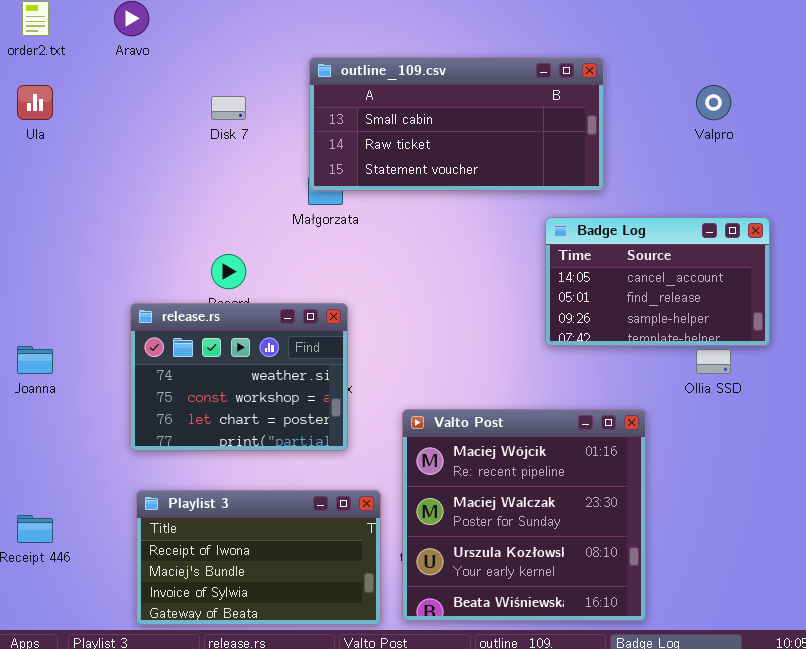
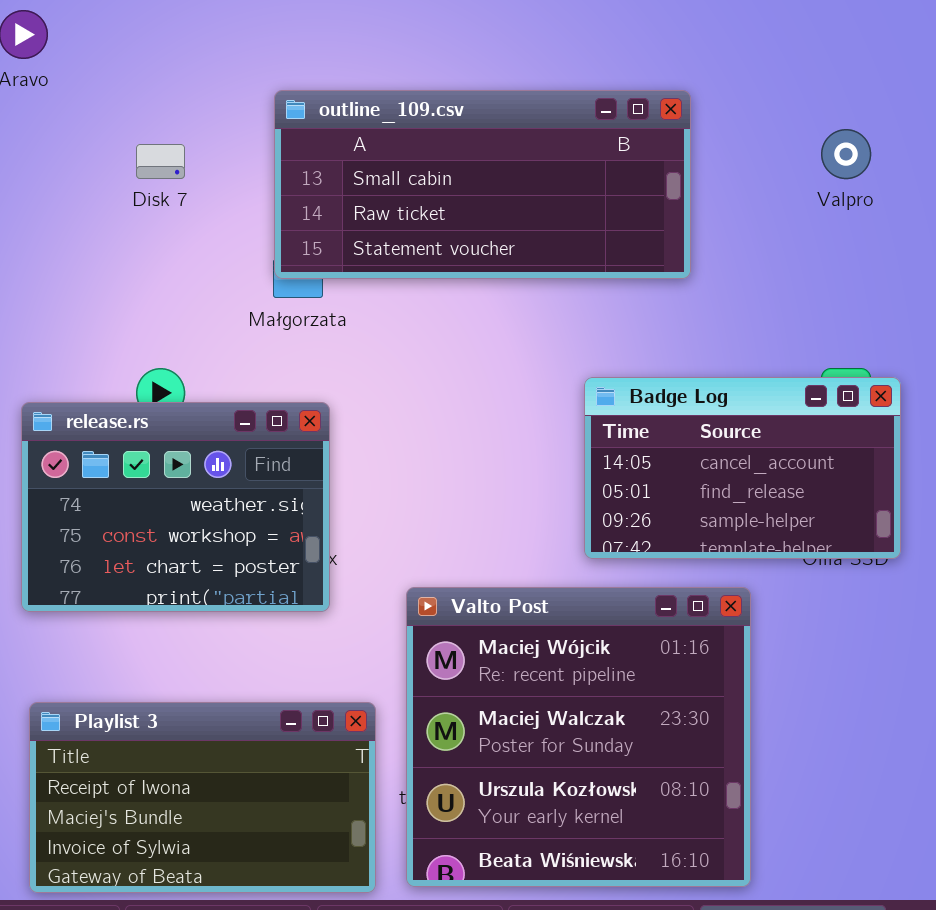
Badge Log: [545,217,770,346] -> [584,377,901,559], moved
release.rs: [130,303,348,451] -> [21,402,330,612], moved

